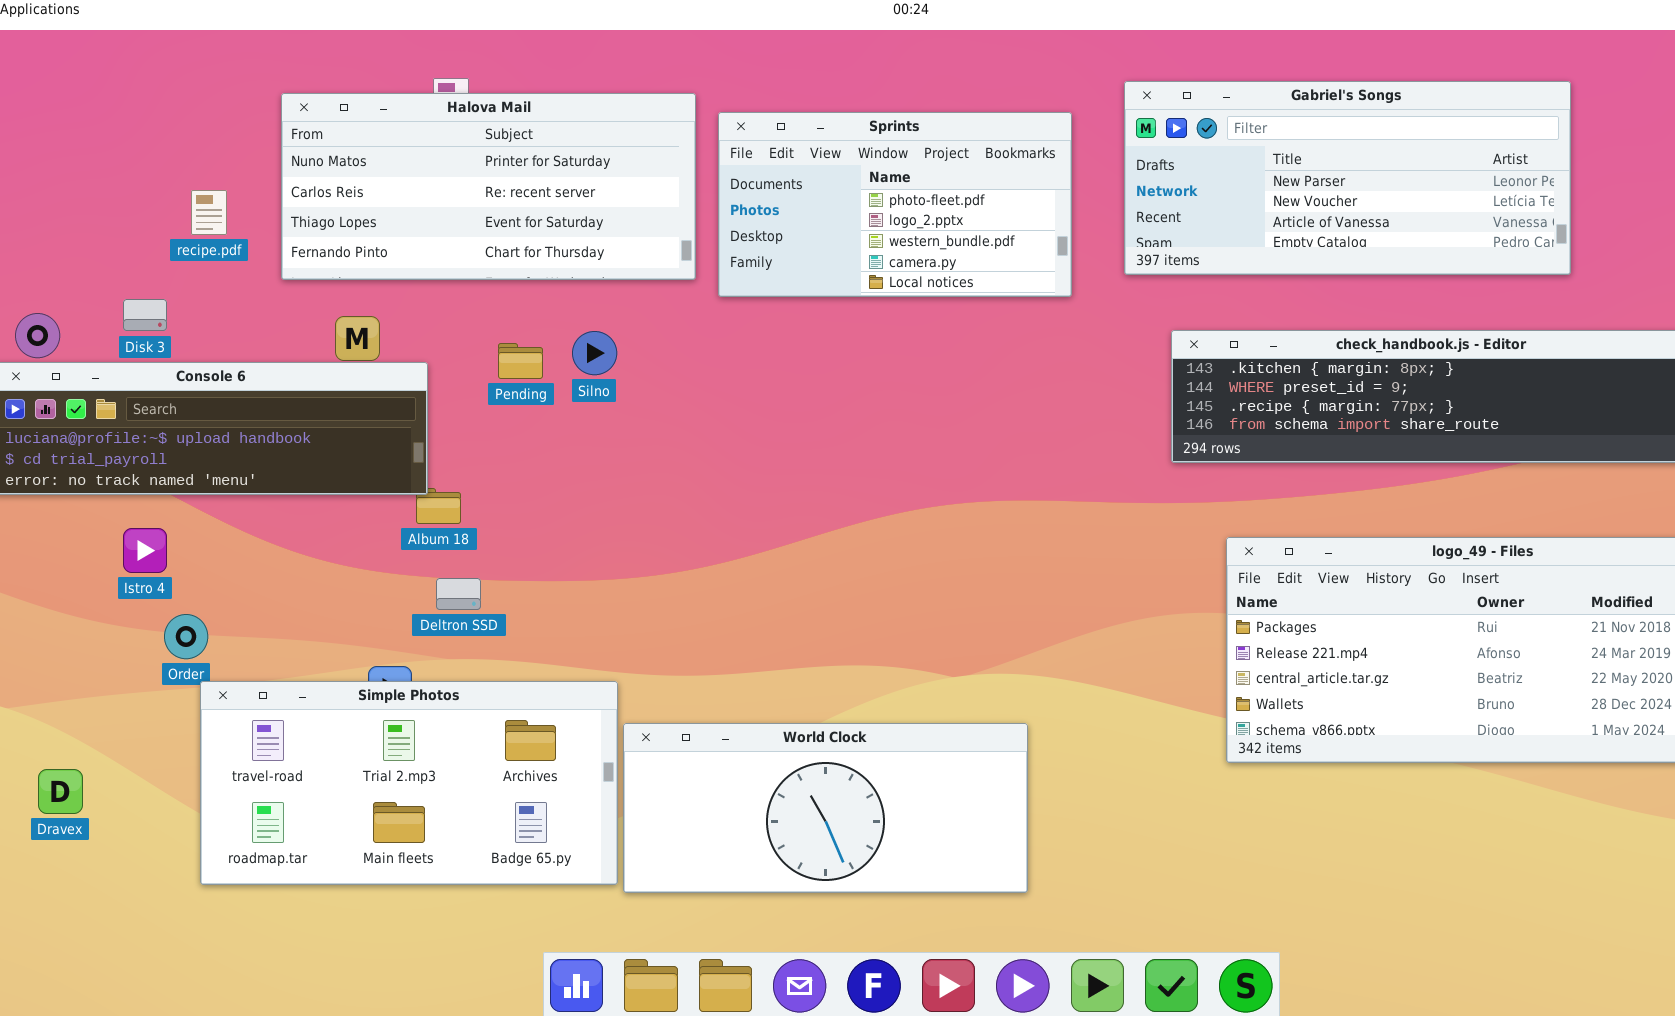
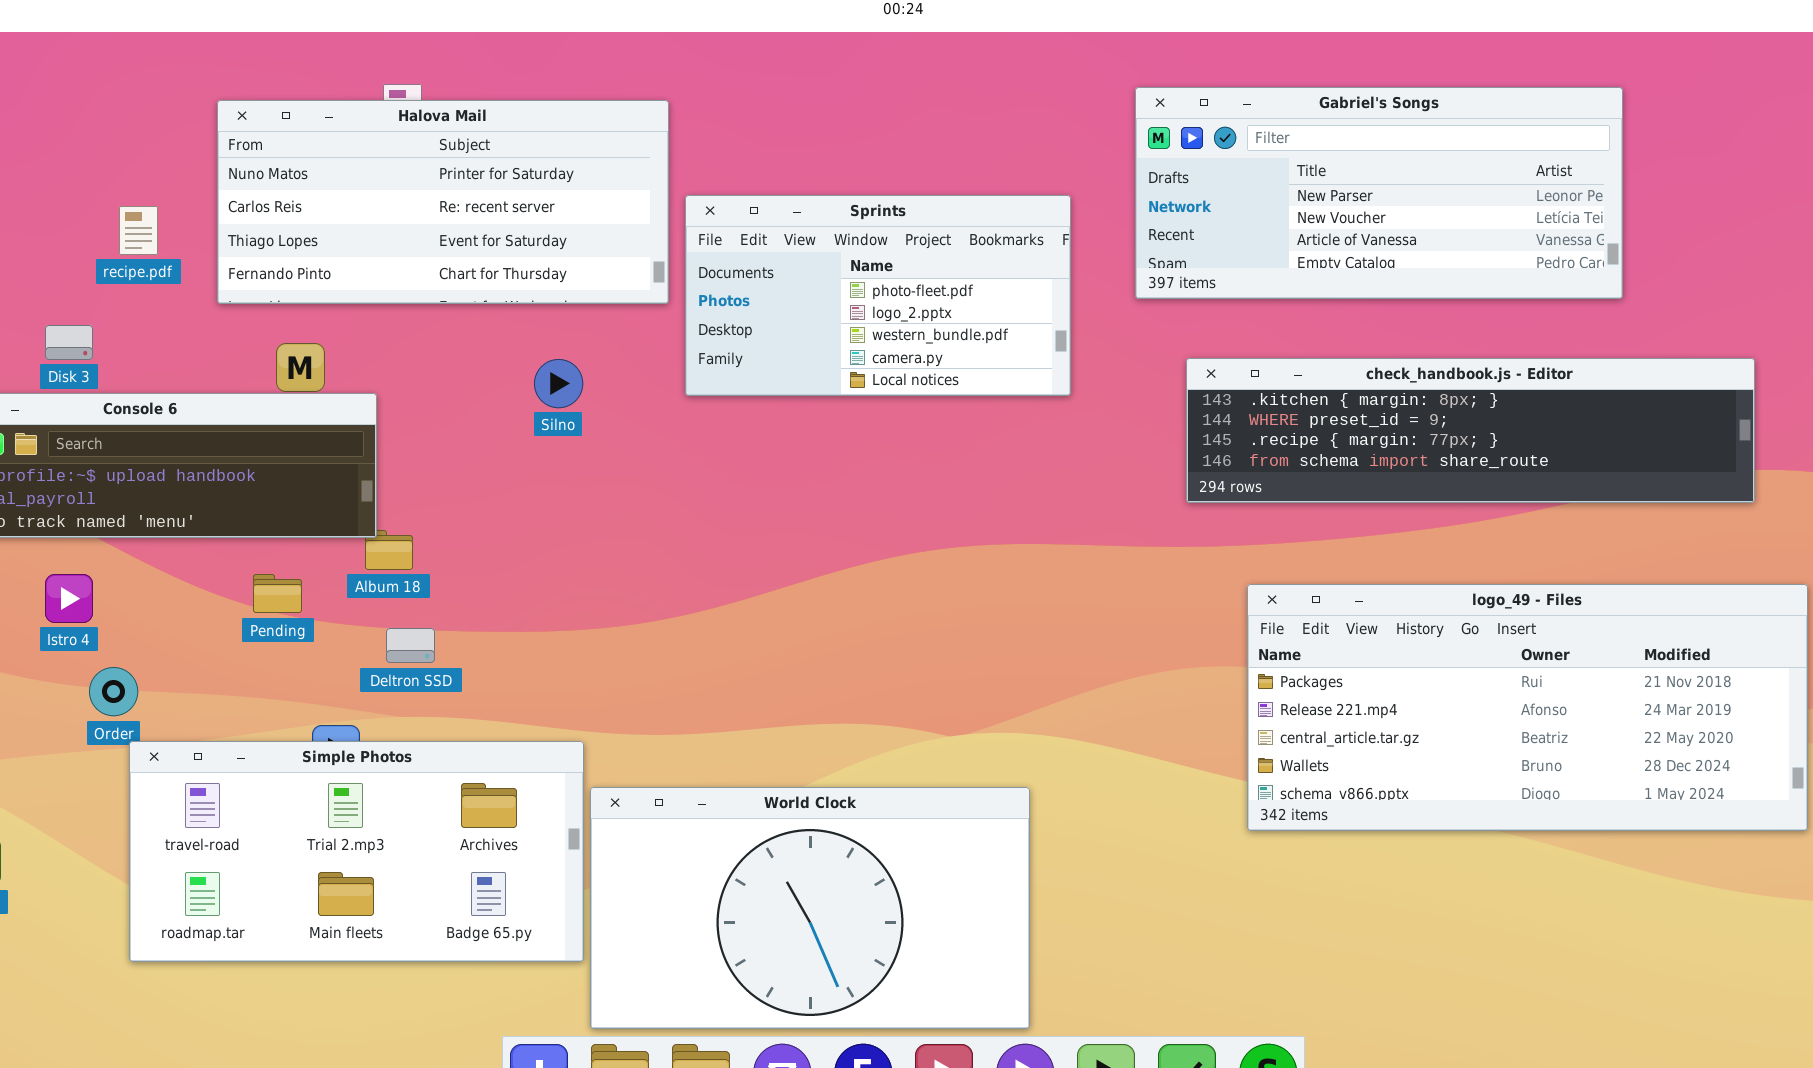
Sprints: [718,112,1072,297] -> [685,195,1071,396], moved
Pending: [498,343,543,379] -> [253,574,302,613], moved
World Clock: [623,723,1028,893] -> [590,787,1030,1029], resized

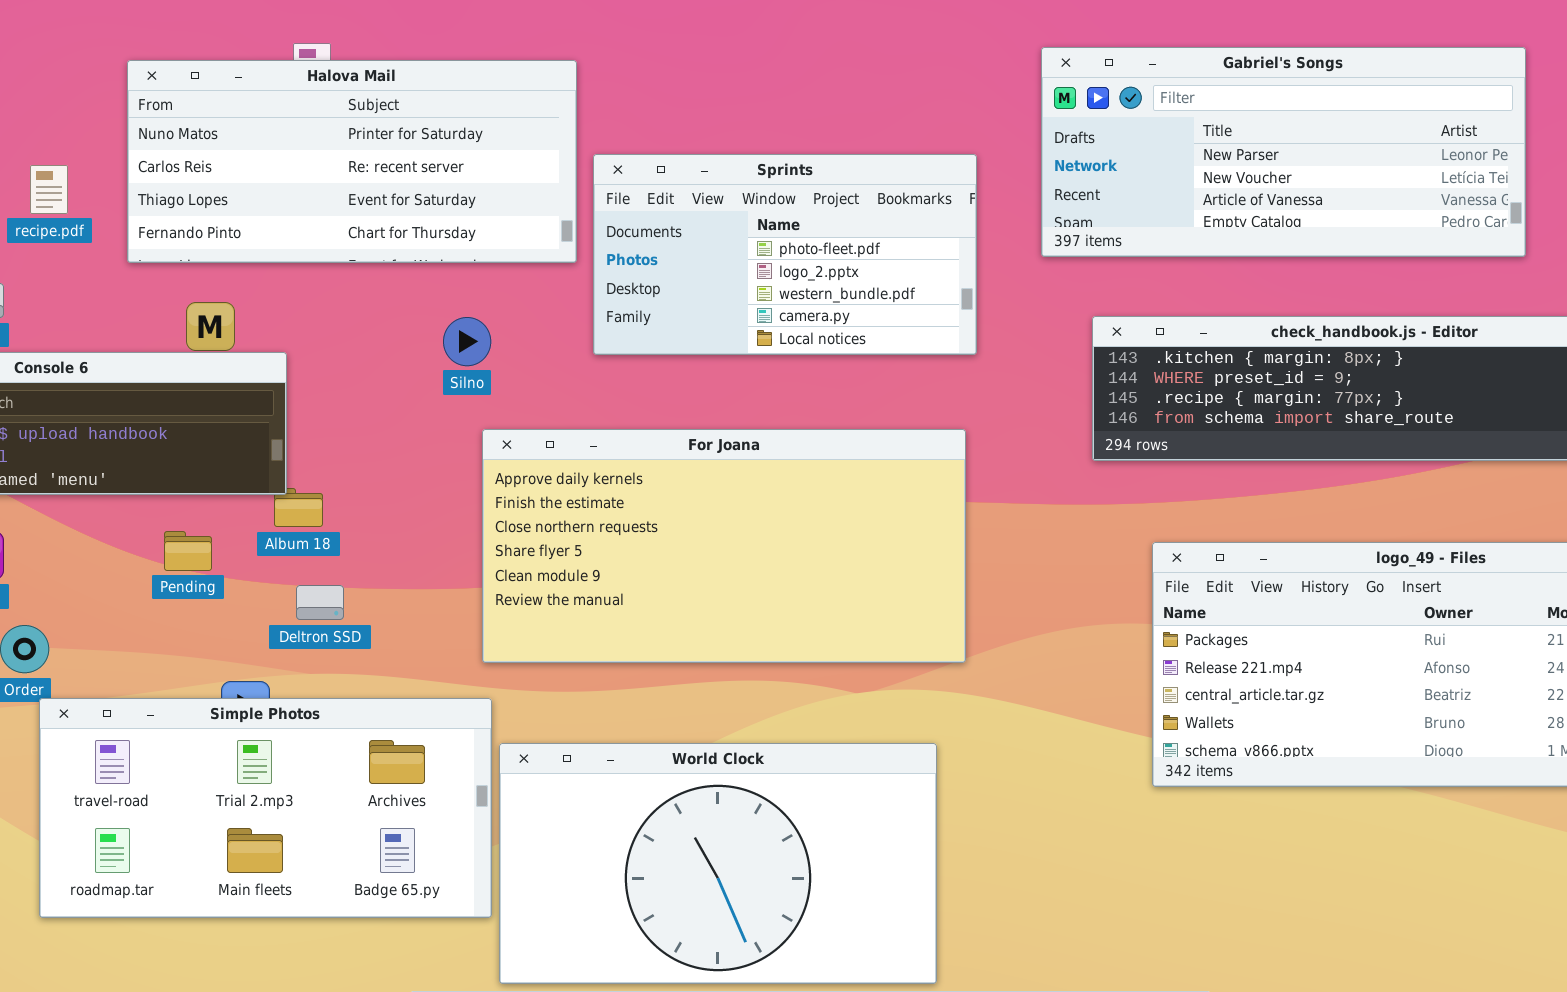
For Joana: none -> [482,429,966,663], opened

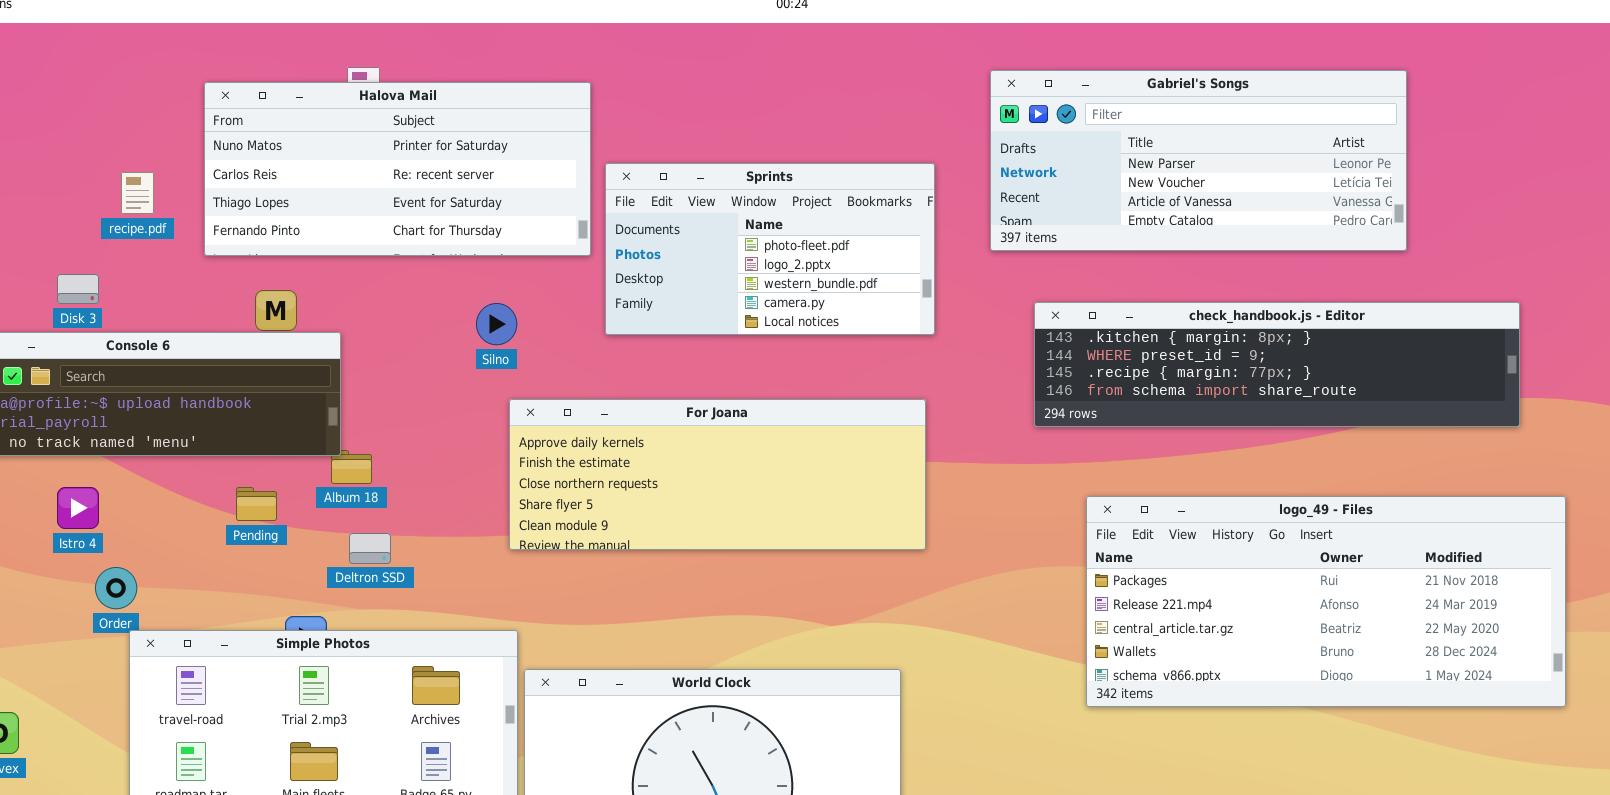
For Joana: [482,429,966,663] -> [509,399,926,550], resized

